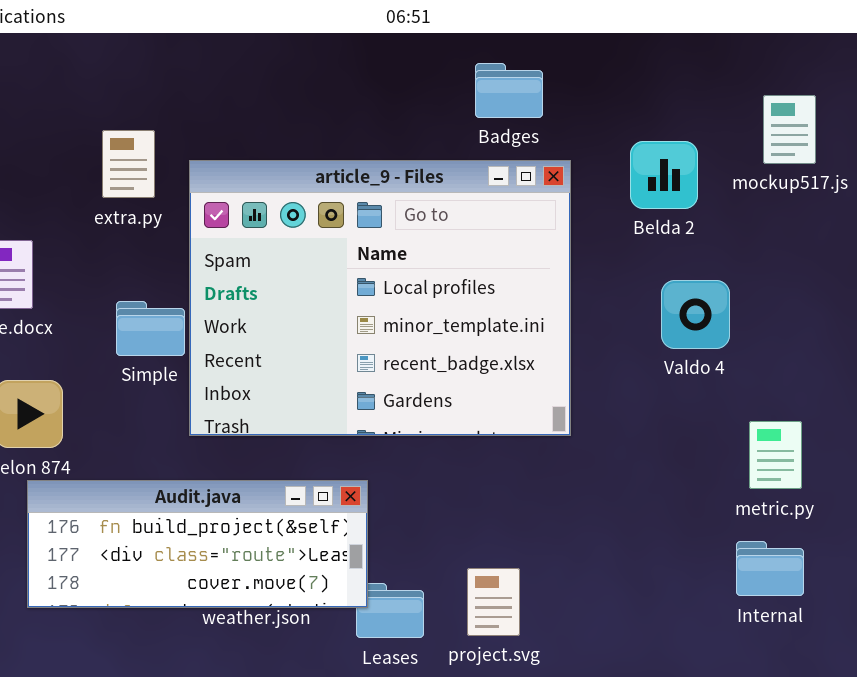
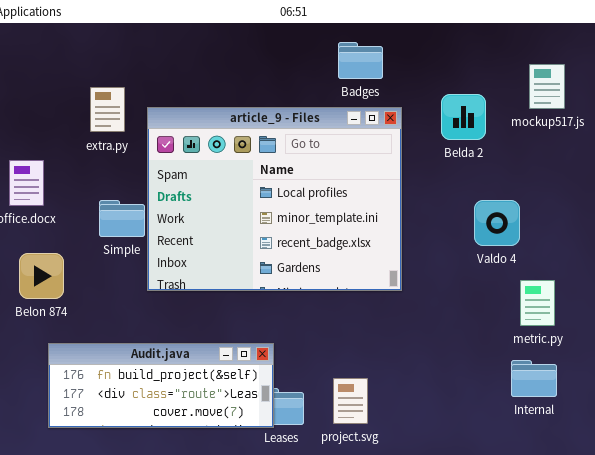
Valdo 4: [661,280,730,349] -> [474,200,520,246], moved
Audit.java: [27,480,368,608] -> [48,343,274,428], moved

